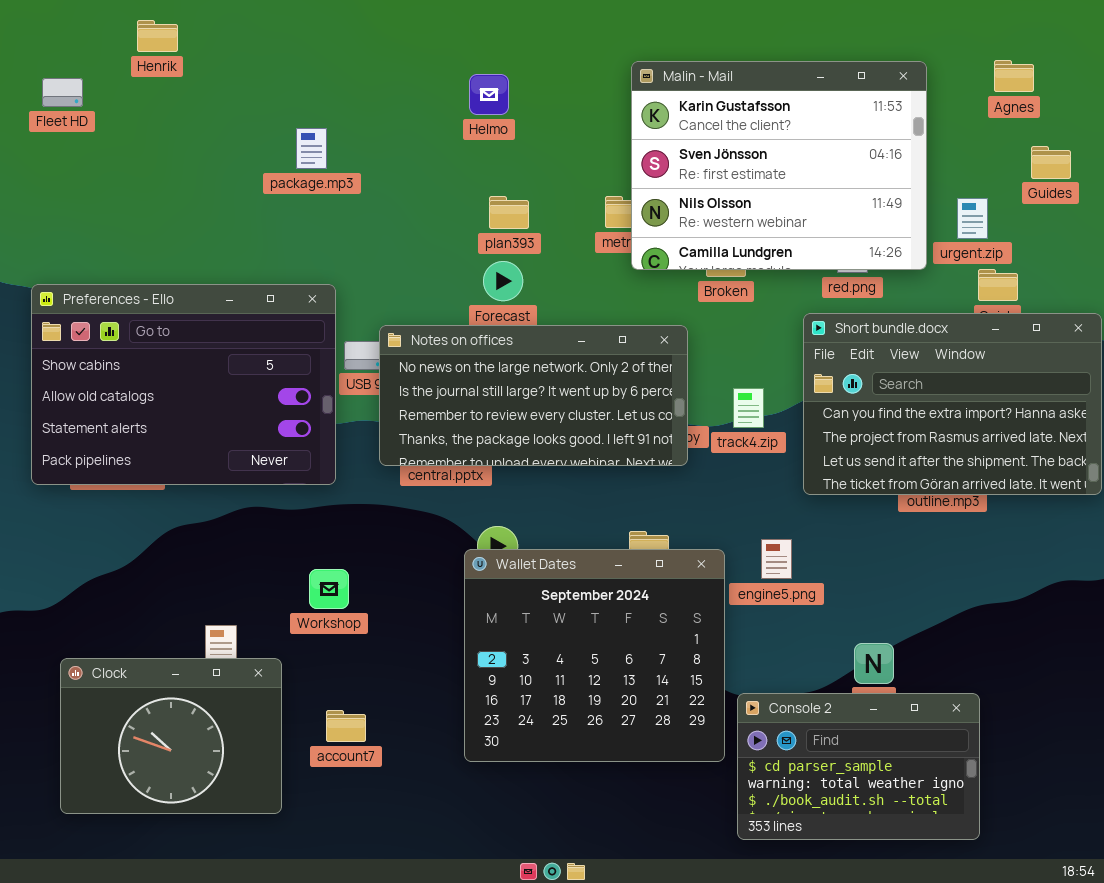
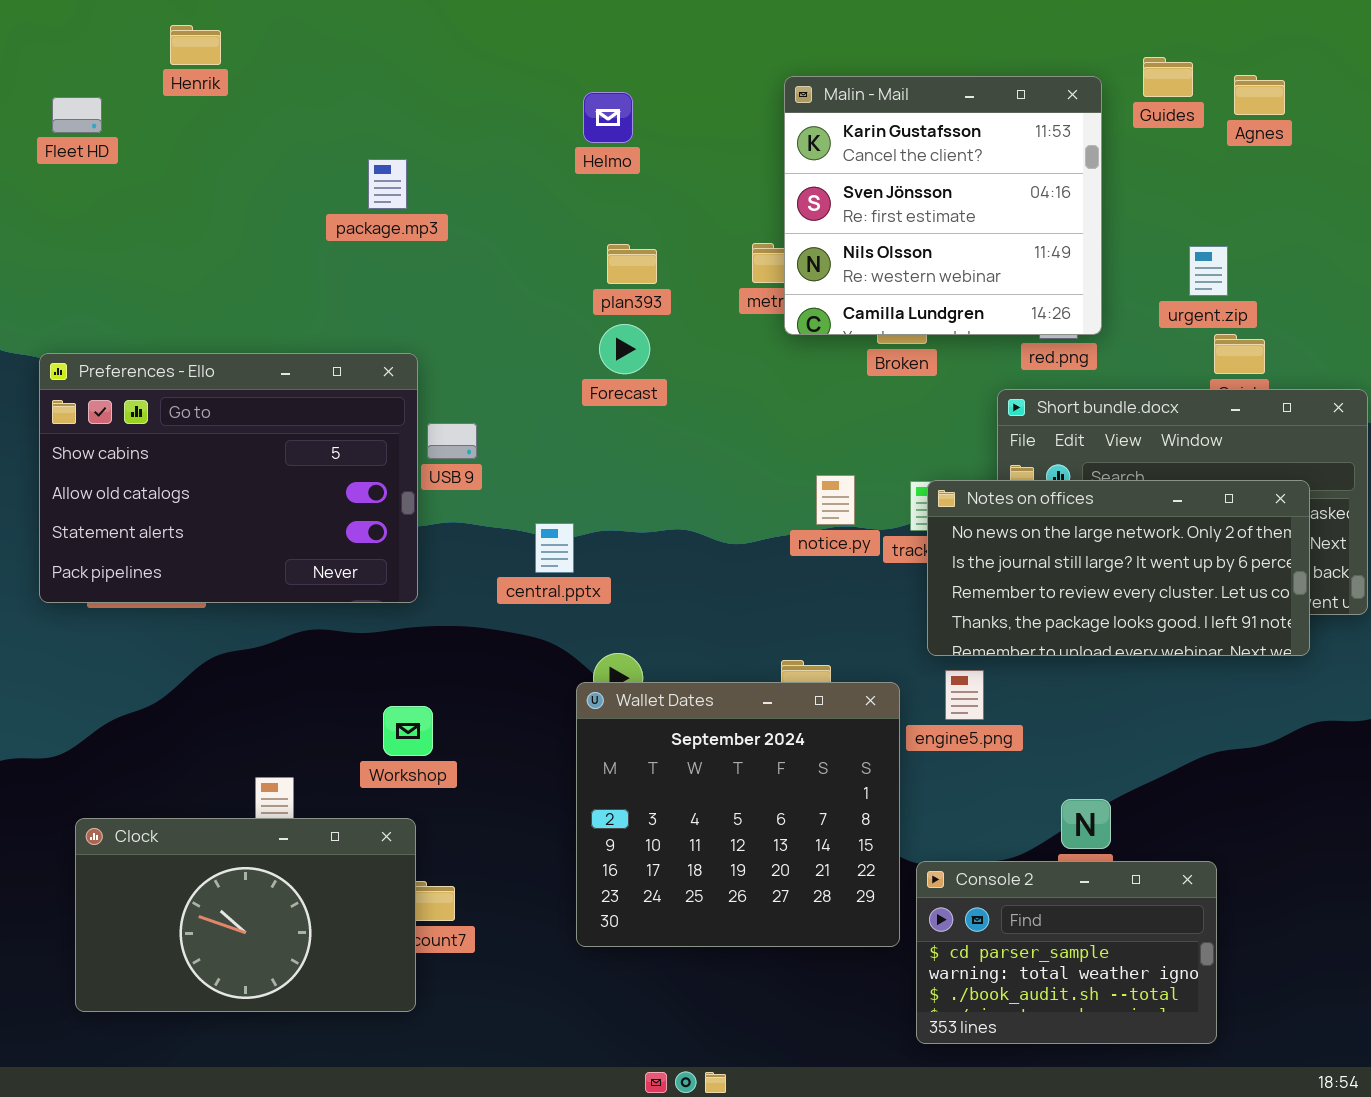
Malin - Mail: [631,61,927,270] -> [784,76,1102,335], resized
Guides: [1031,146,1071,179] -> [1143,57,1193,97], moved
Notes on offices: [379,325,688,466] -> [927,480,1310,656], moved
Clock: [60,658,282,814] -> [75,818,416,1012], resized

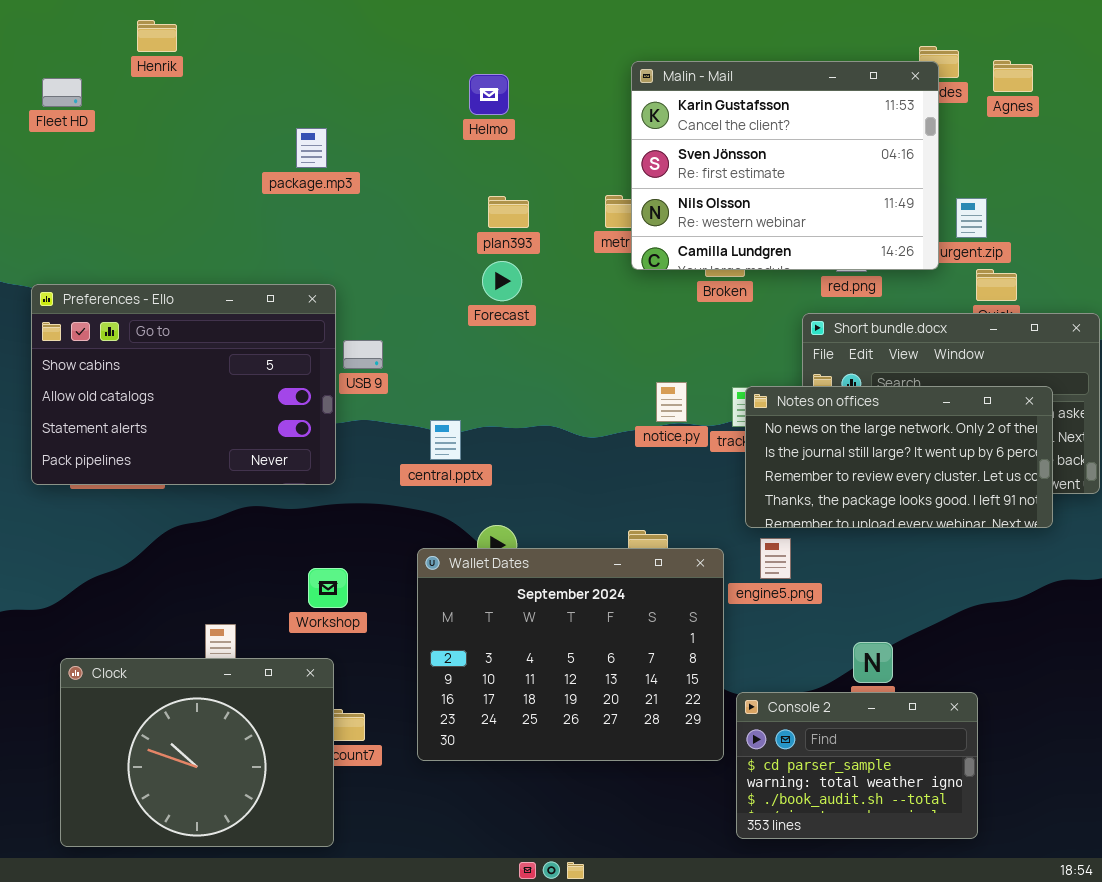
Malin - Mail: [784,76,1102,335] -> [631,61,939,270], resized
Wallet Dates: [576,682,900,947] -> [417,548,724,761], resized
Clock: [75,818,416,1012] -> [60,658,334,847], resized

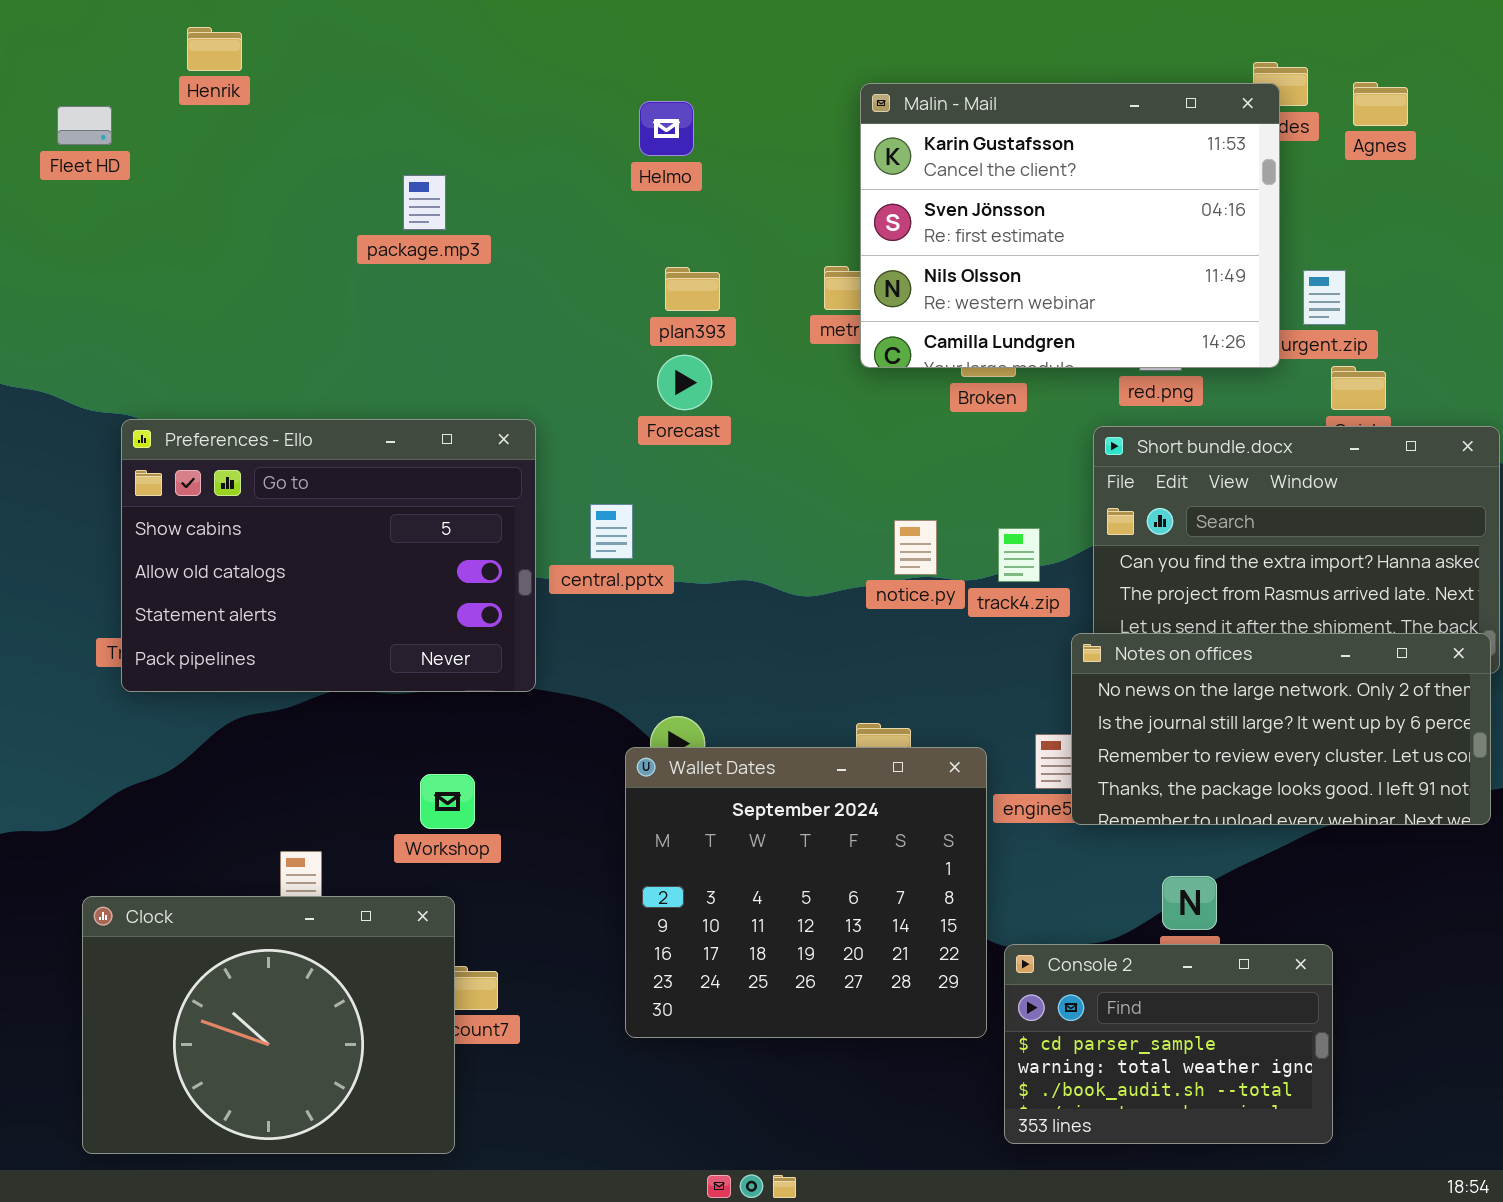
Preferences - Ello: [31,284,336,485] -> [121,419,536,692], moved
Notes on offices: [745,386,1053,528] -> [1071,633,1491,825], moved
central.pptx: [430,420,461,460] -> [590,504,633,559], moved
Wallet Dates: [417,548,724,761] -> [625,747,987,1038], resized

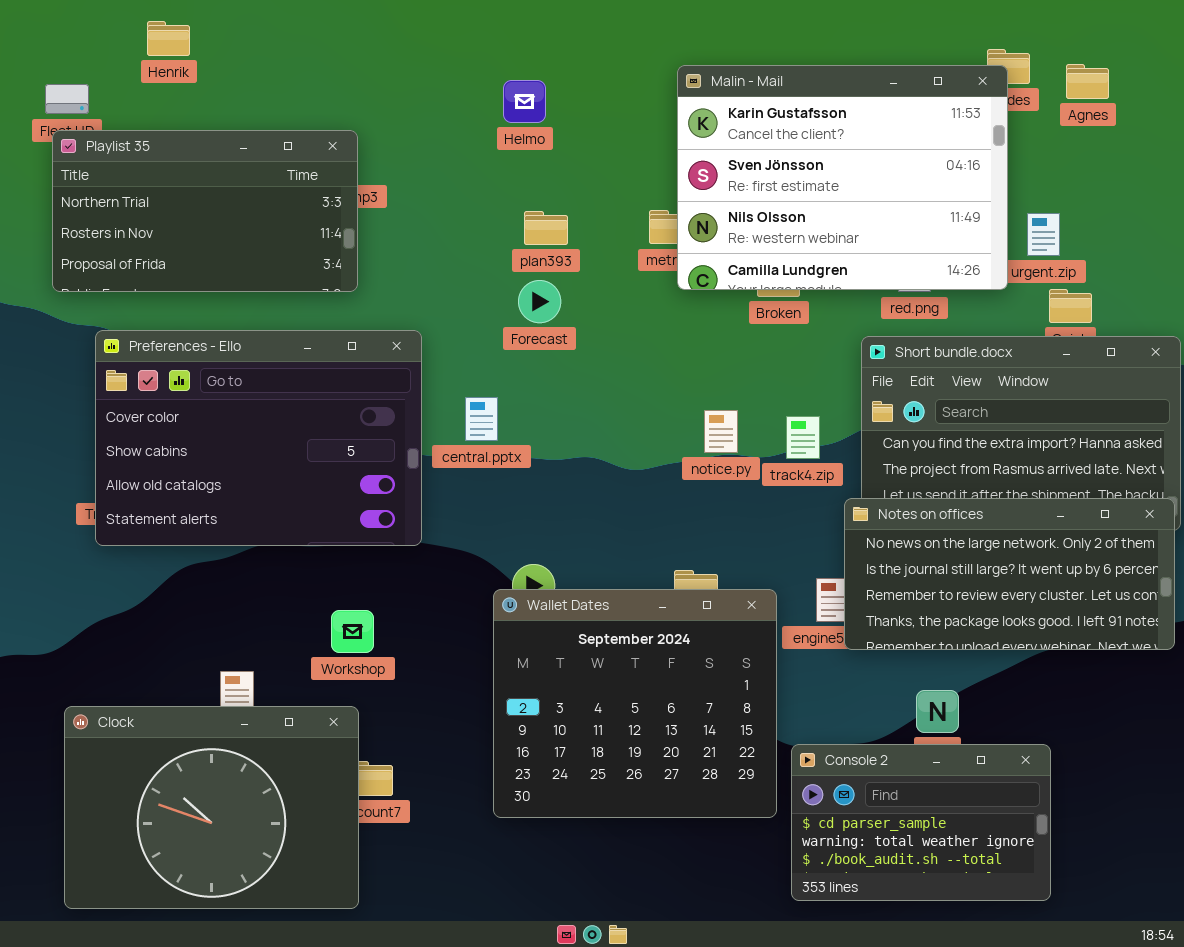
Playlist 35: none -> [52,130,358,292], opened
Preferences - Ello: [121,419,536,692] -> [95,330,422,546], scrolled up 1 row

